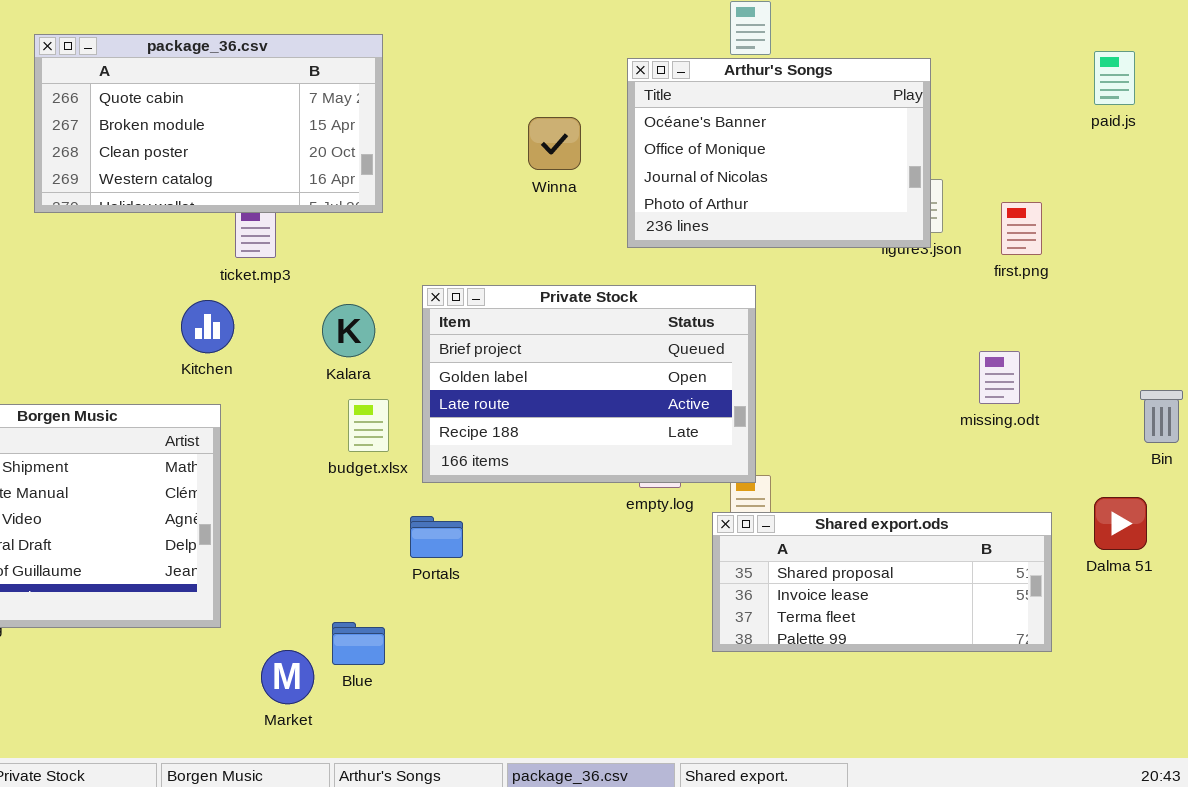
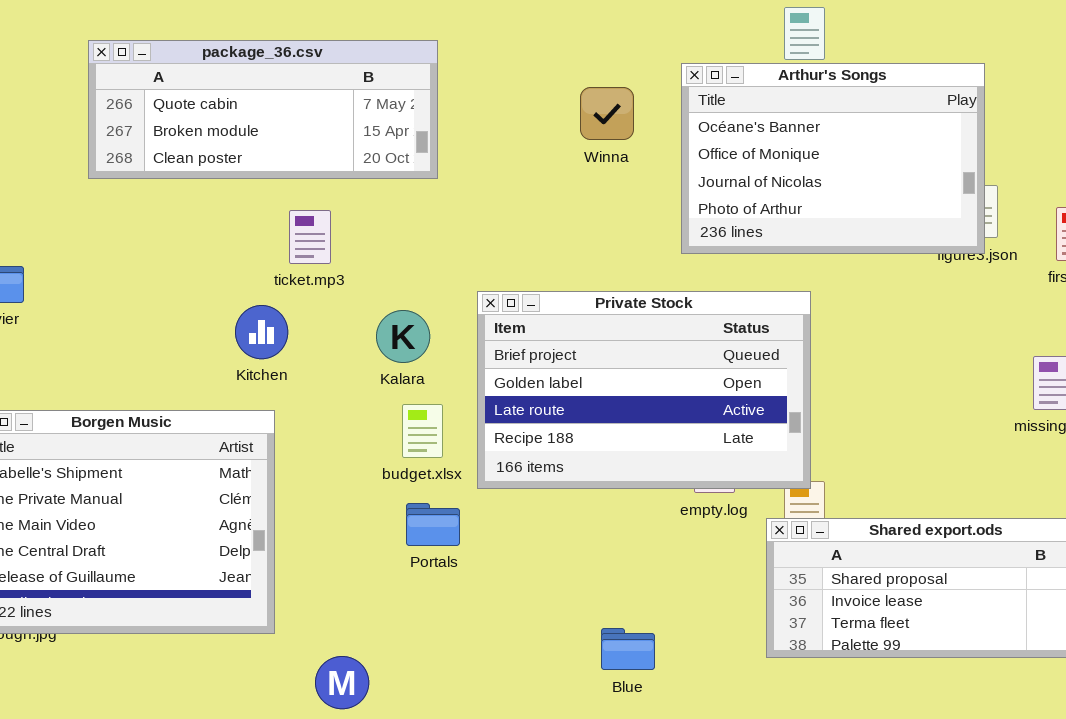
package_36.csv: [34,34,383,213] -> [88,40,438,179], resized
Winna: [528,117,581,170] -> [580,87,634,140], moved
Portals: [410,516,463,558] -> [406,503,460,546], moved
Blue: [332,622,385,665] -> [601,628,655,670], moved

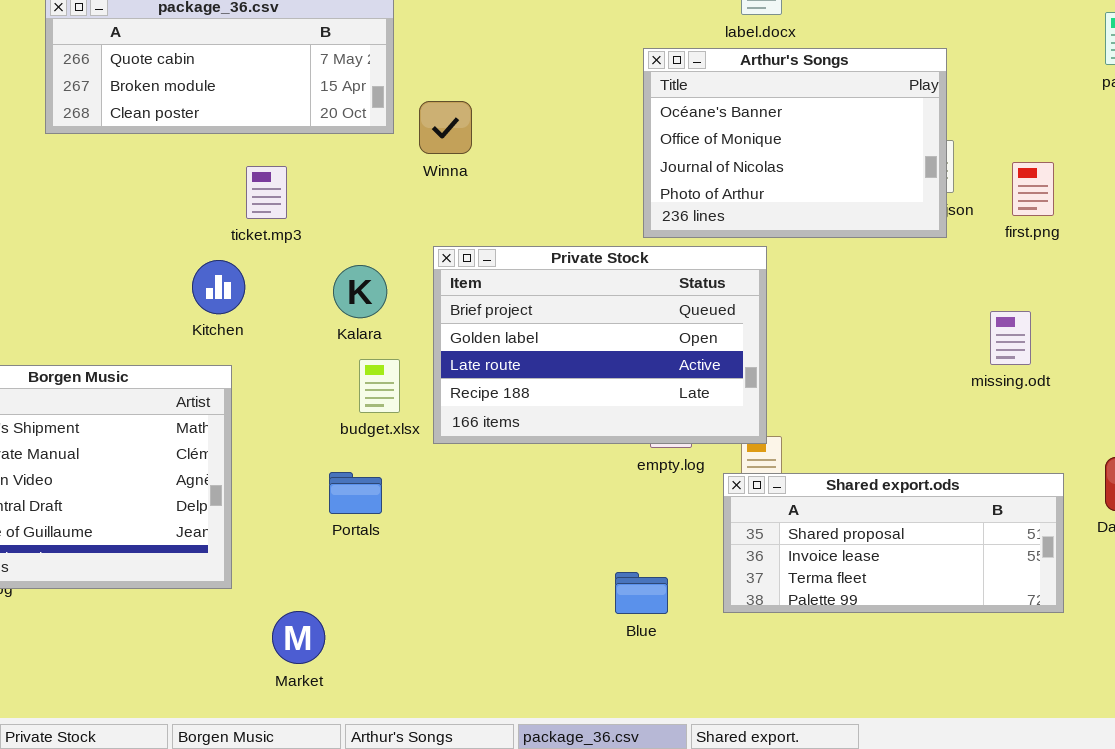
Arthur's Songs: [681,63,985,254] -> [643,48,947,238], moved
Winna: [580,87,634,140] -> [419,101,472,154], moved
Portals: [406,503,460,546] -> [329,472,382,514], moved
Blue: [601,628,655,670] -> [615,572,668,614], moved

